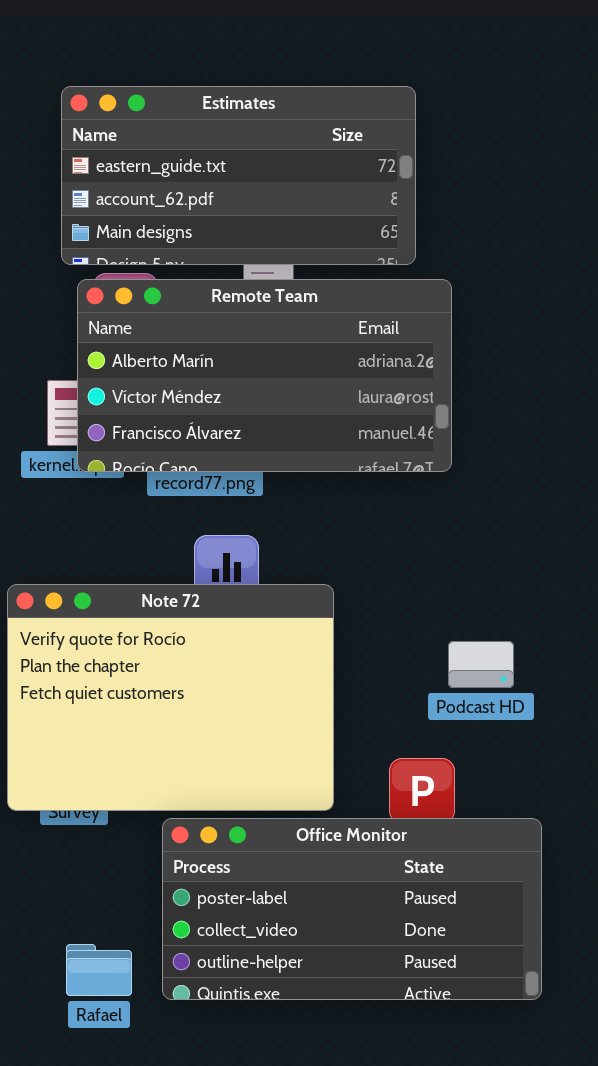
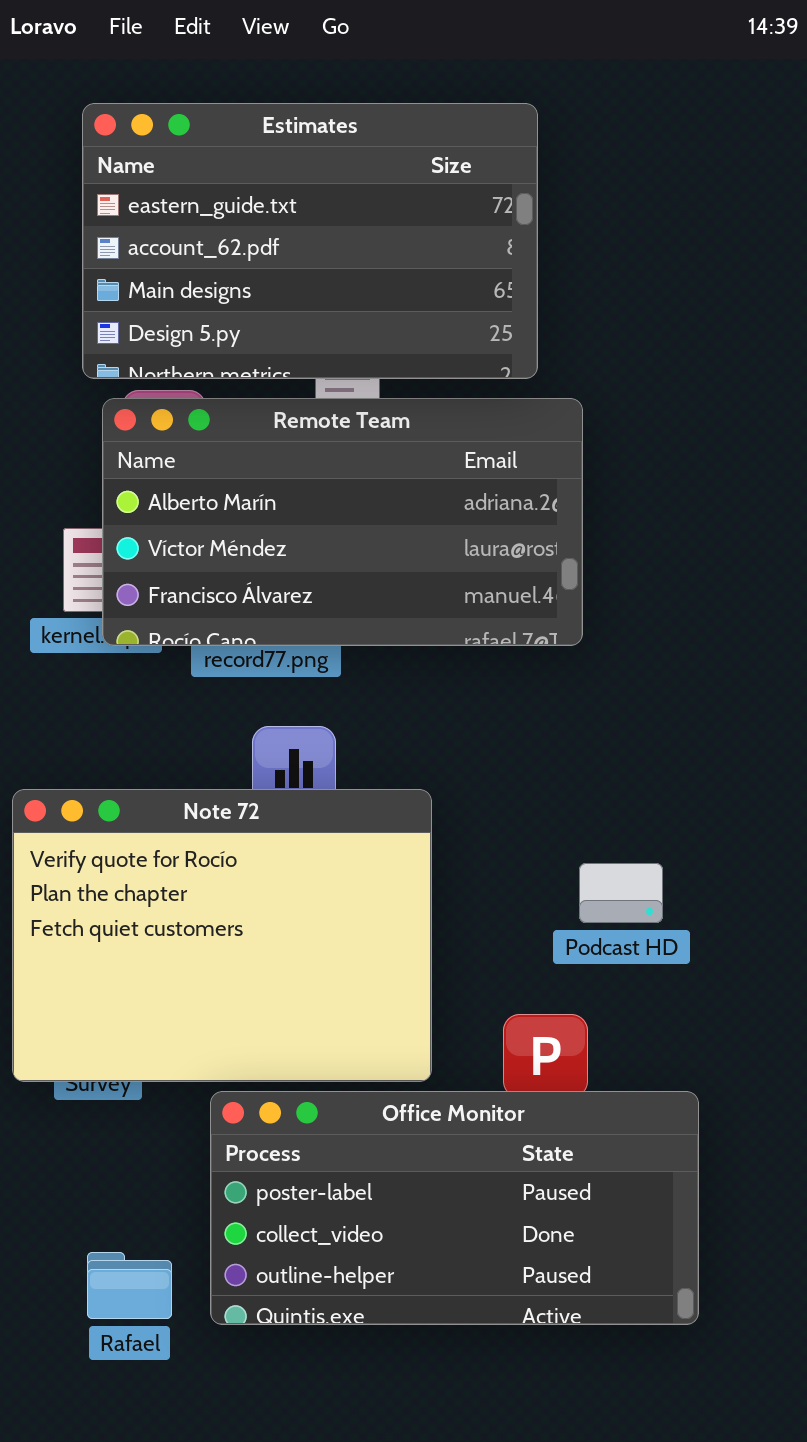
Estimates: [61,86,416,265] -> [82,103,538,379], resized

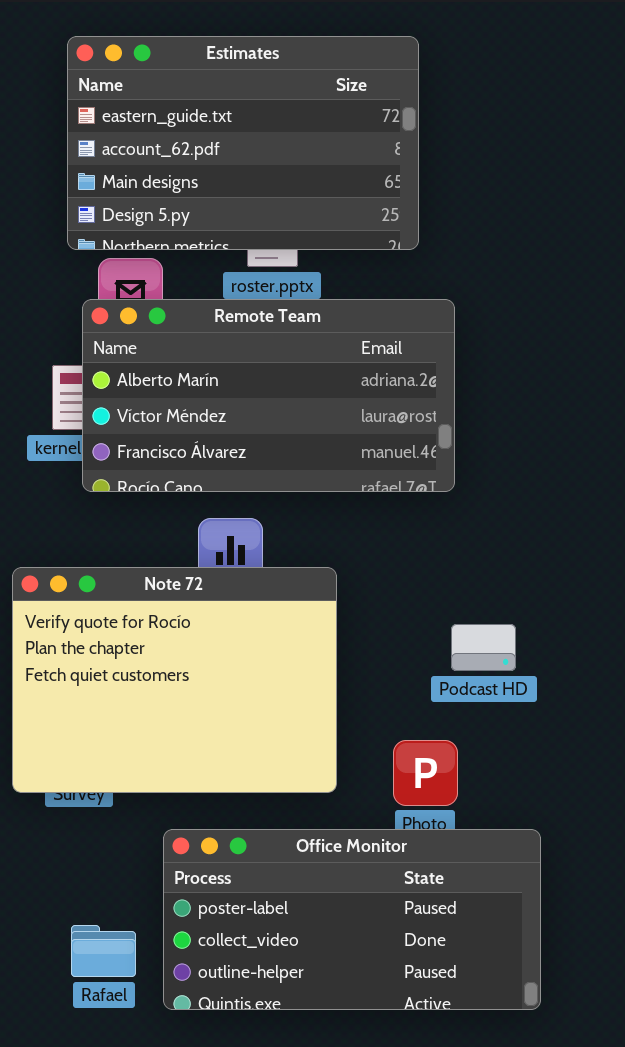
Remote Team: [102,398,583,646] -> [82,299,455,492], moved
Office Monitor: [210,1091,699,1325] -> [163,829,541,1010], moved

